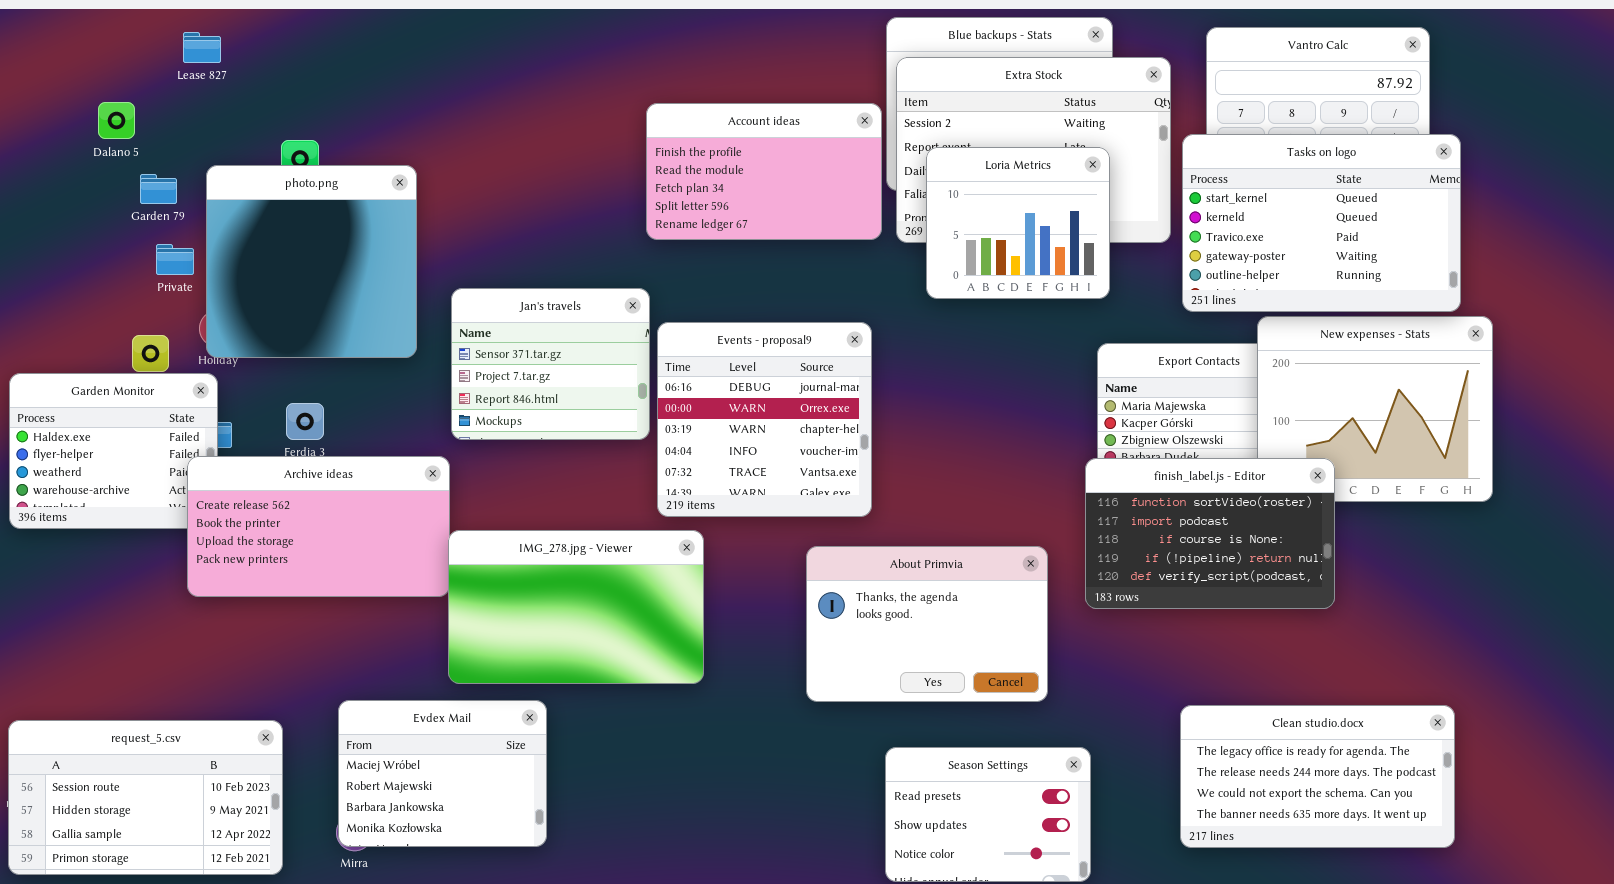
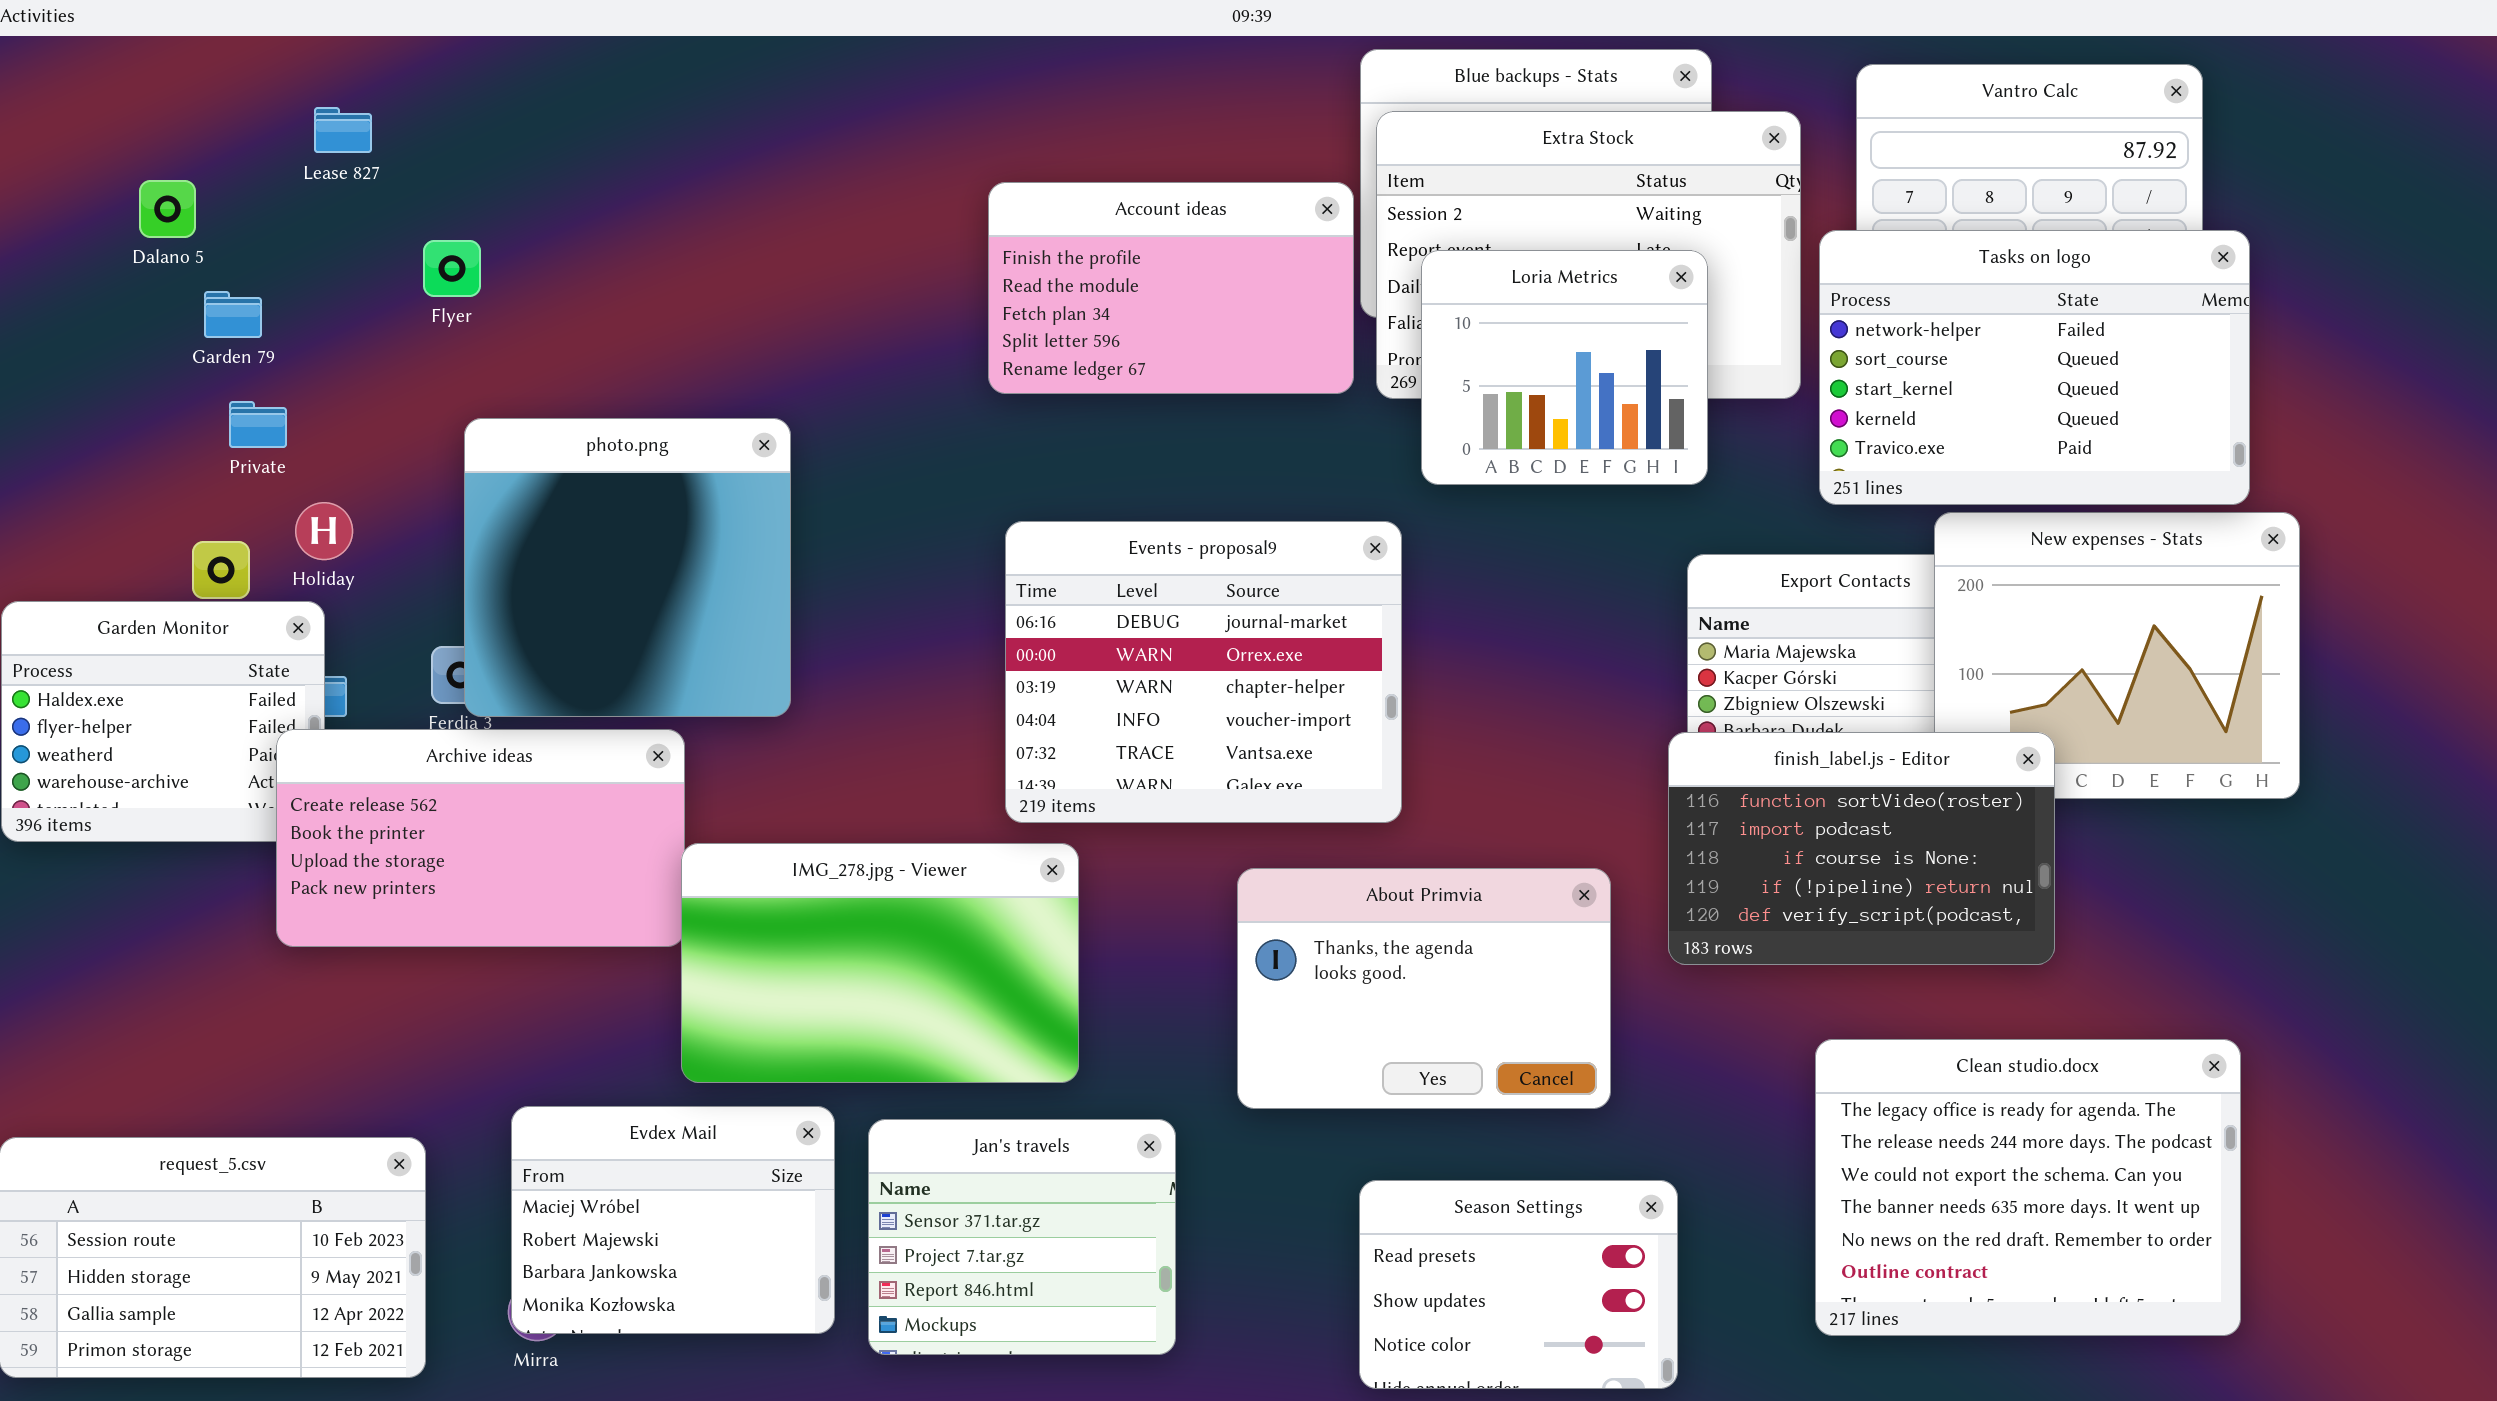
Lease 827: [183,32,221,63] -> [314,107,372,153], moved
Tasks on logo: [1182,134,1461,312] -> [1819,230,2250,505], scrolled up 2 rows
photo.png: [206,165,417,358] -> [464,418,791,717], moved
Jan's travels: [451,288,650,440] -> [868,1119,1176,1355], moved
Events - proposal9: [657,322,872,517] -> [1005,521,1402,823], resized
Clean studio.docx: [1180,705,1455,848] -> [1815,1039,2241,1336], resized

